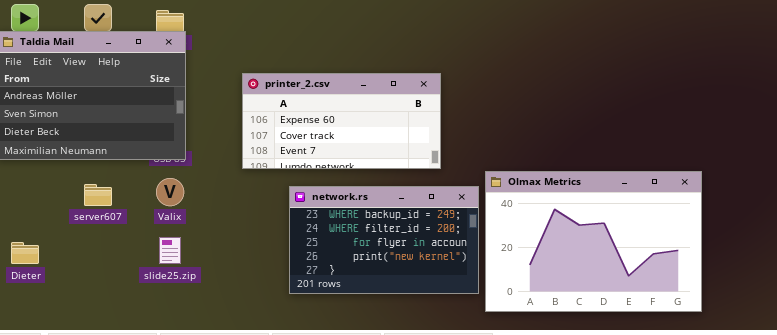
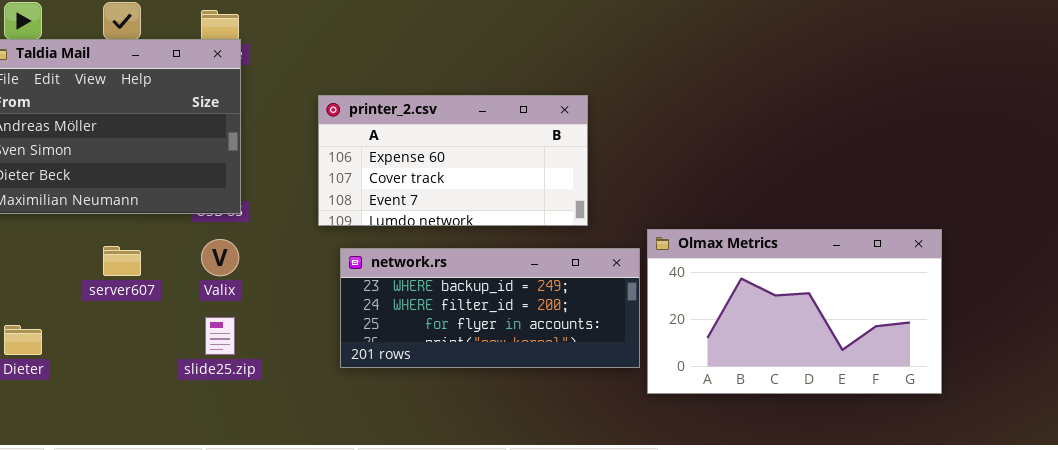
Olmax Metrics: [485,171,702,312] -> [647,229,942,394], resized
network.rs: [289,186,479,294] -> [340,248,640,368], resized

